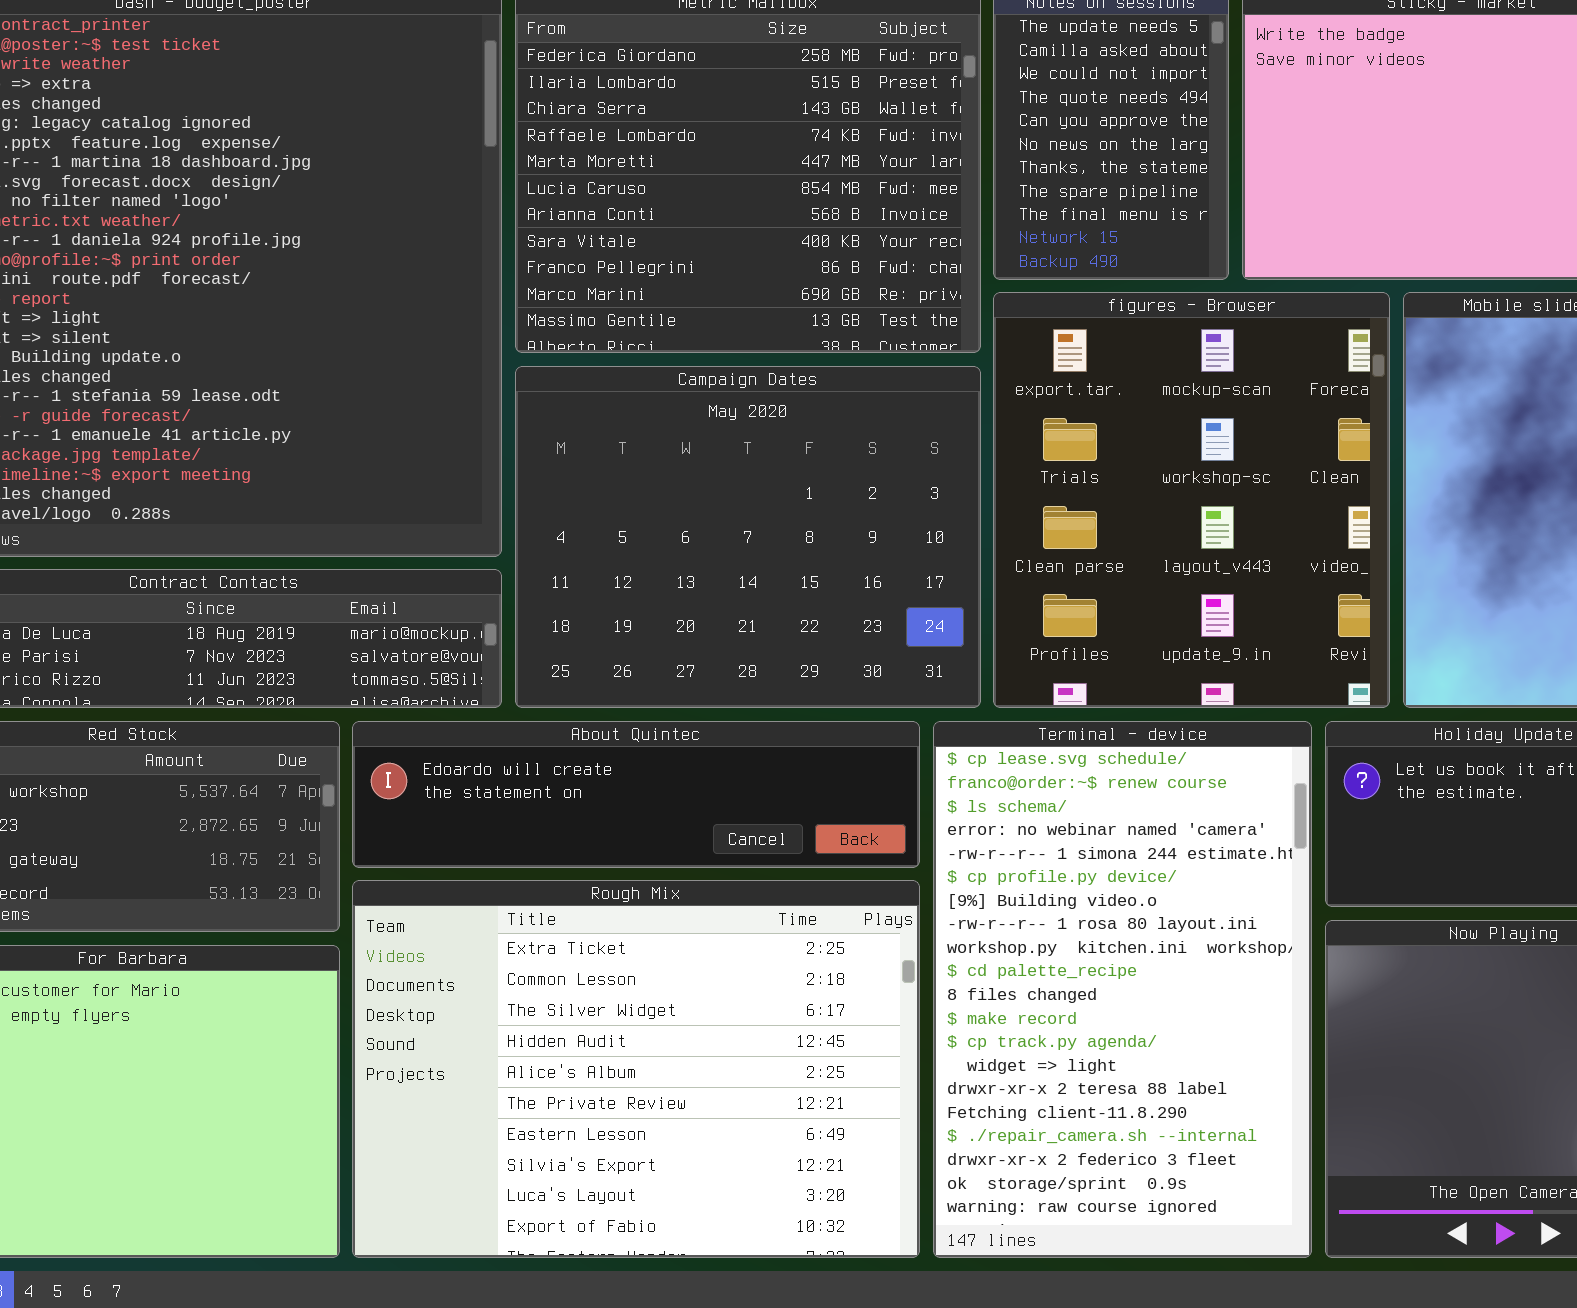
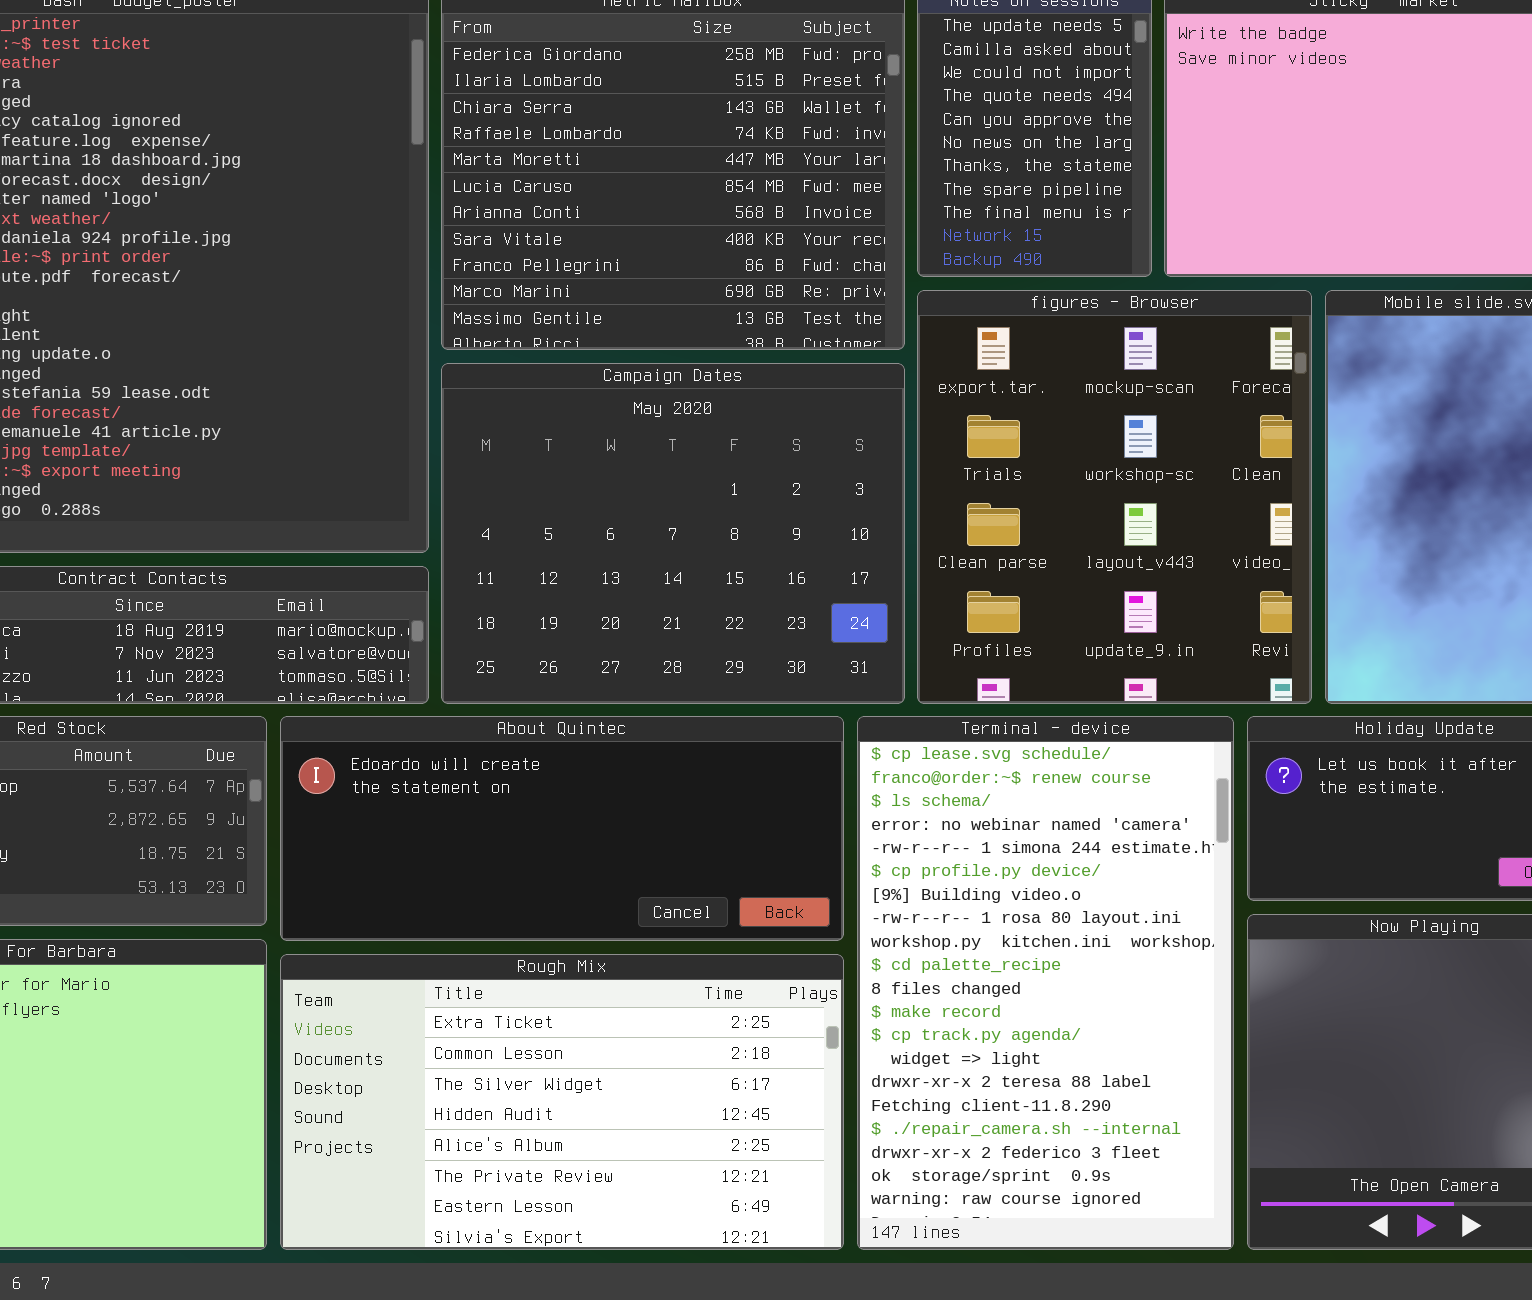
About Quintec: [352,721,920,868] -> [280,716,844,941], resized
Rough Mix: [352,880,920,1258] -> [280,954,844,1250], resized

